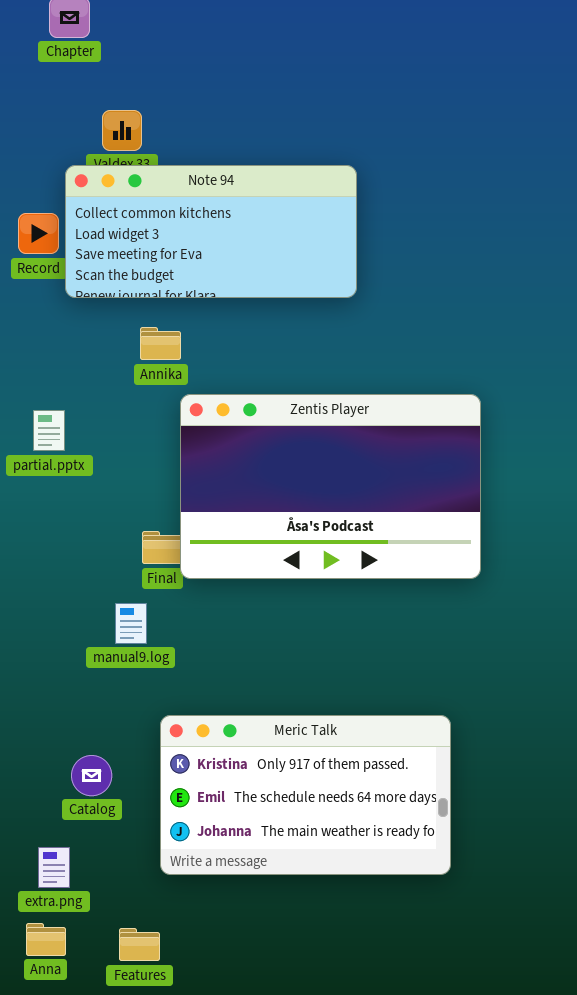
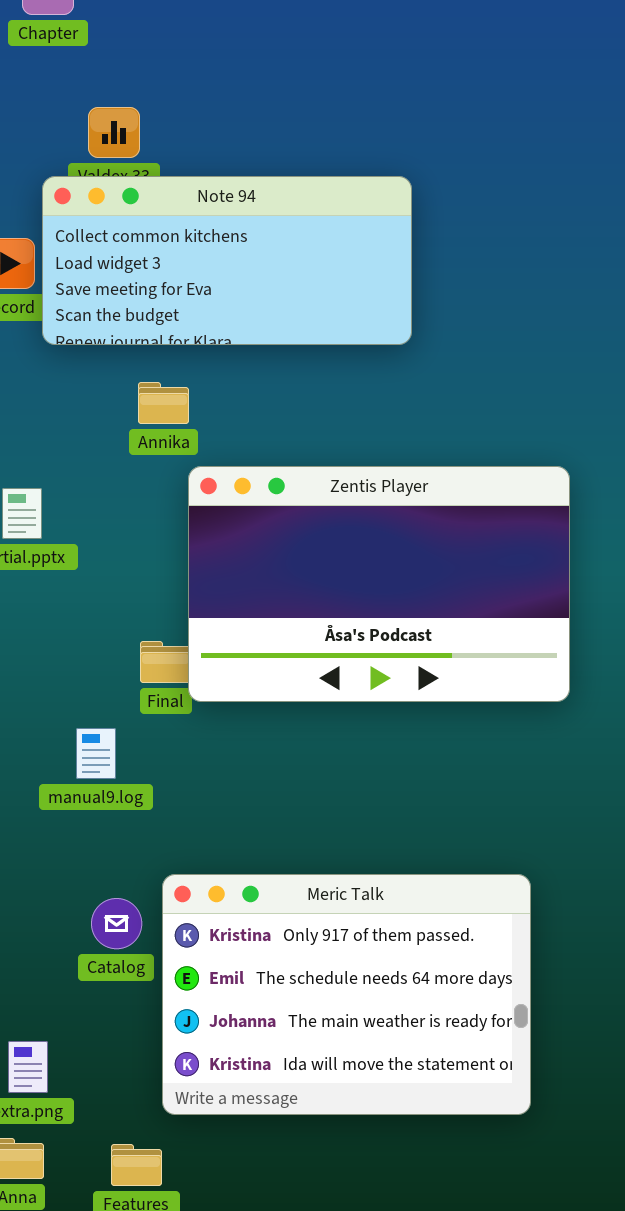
manual9.log: [115,603,147,644] -> [76,728,116,779], moved
Meric Talk: [160,715,451,875] -> [162,874,531,1115], resized
Catalog: [71,755,112,796] -> [91,898,142,949], moved

